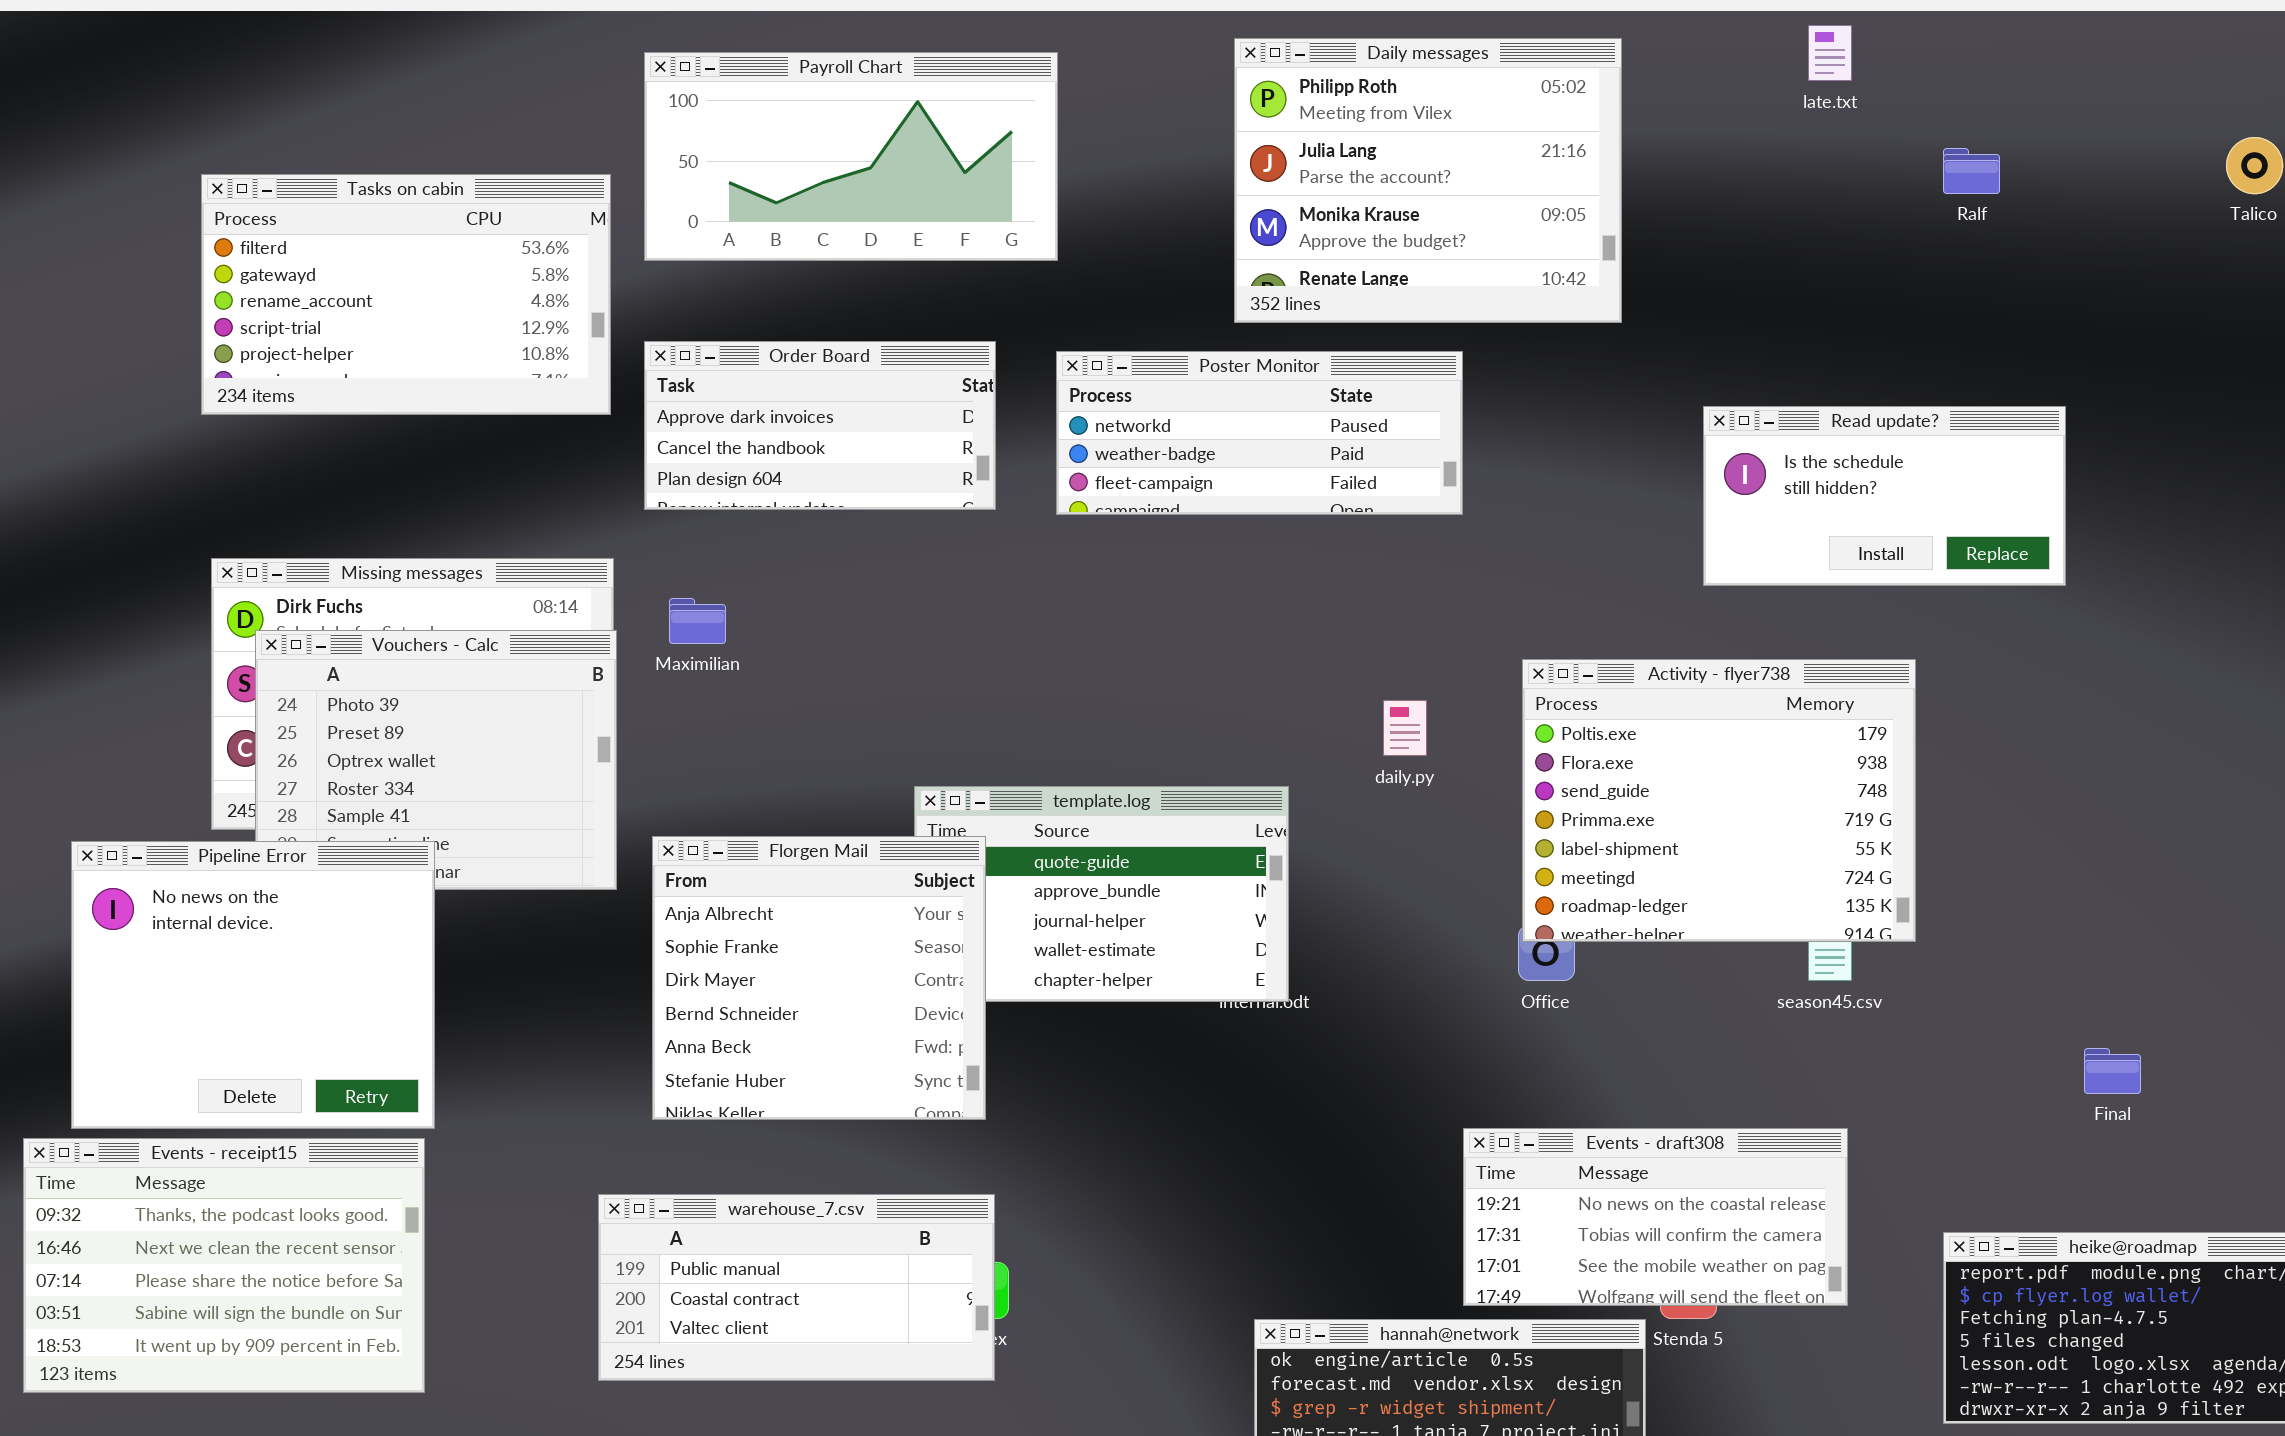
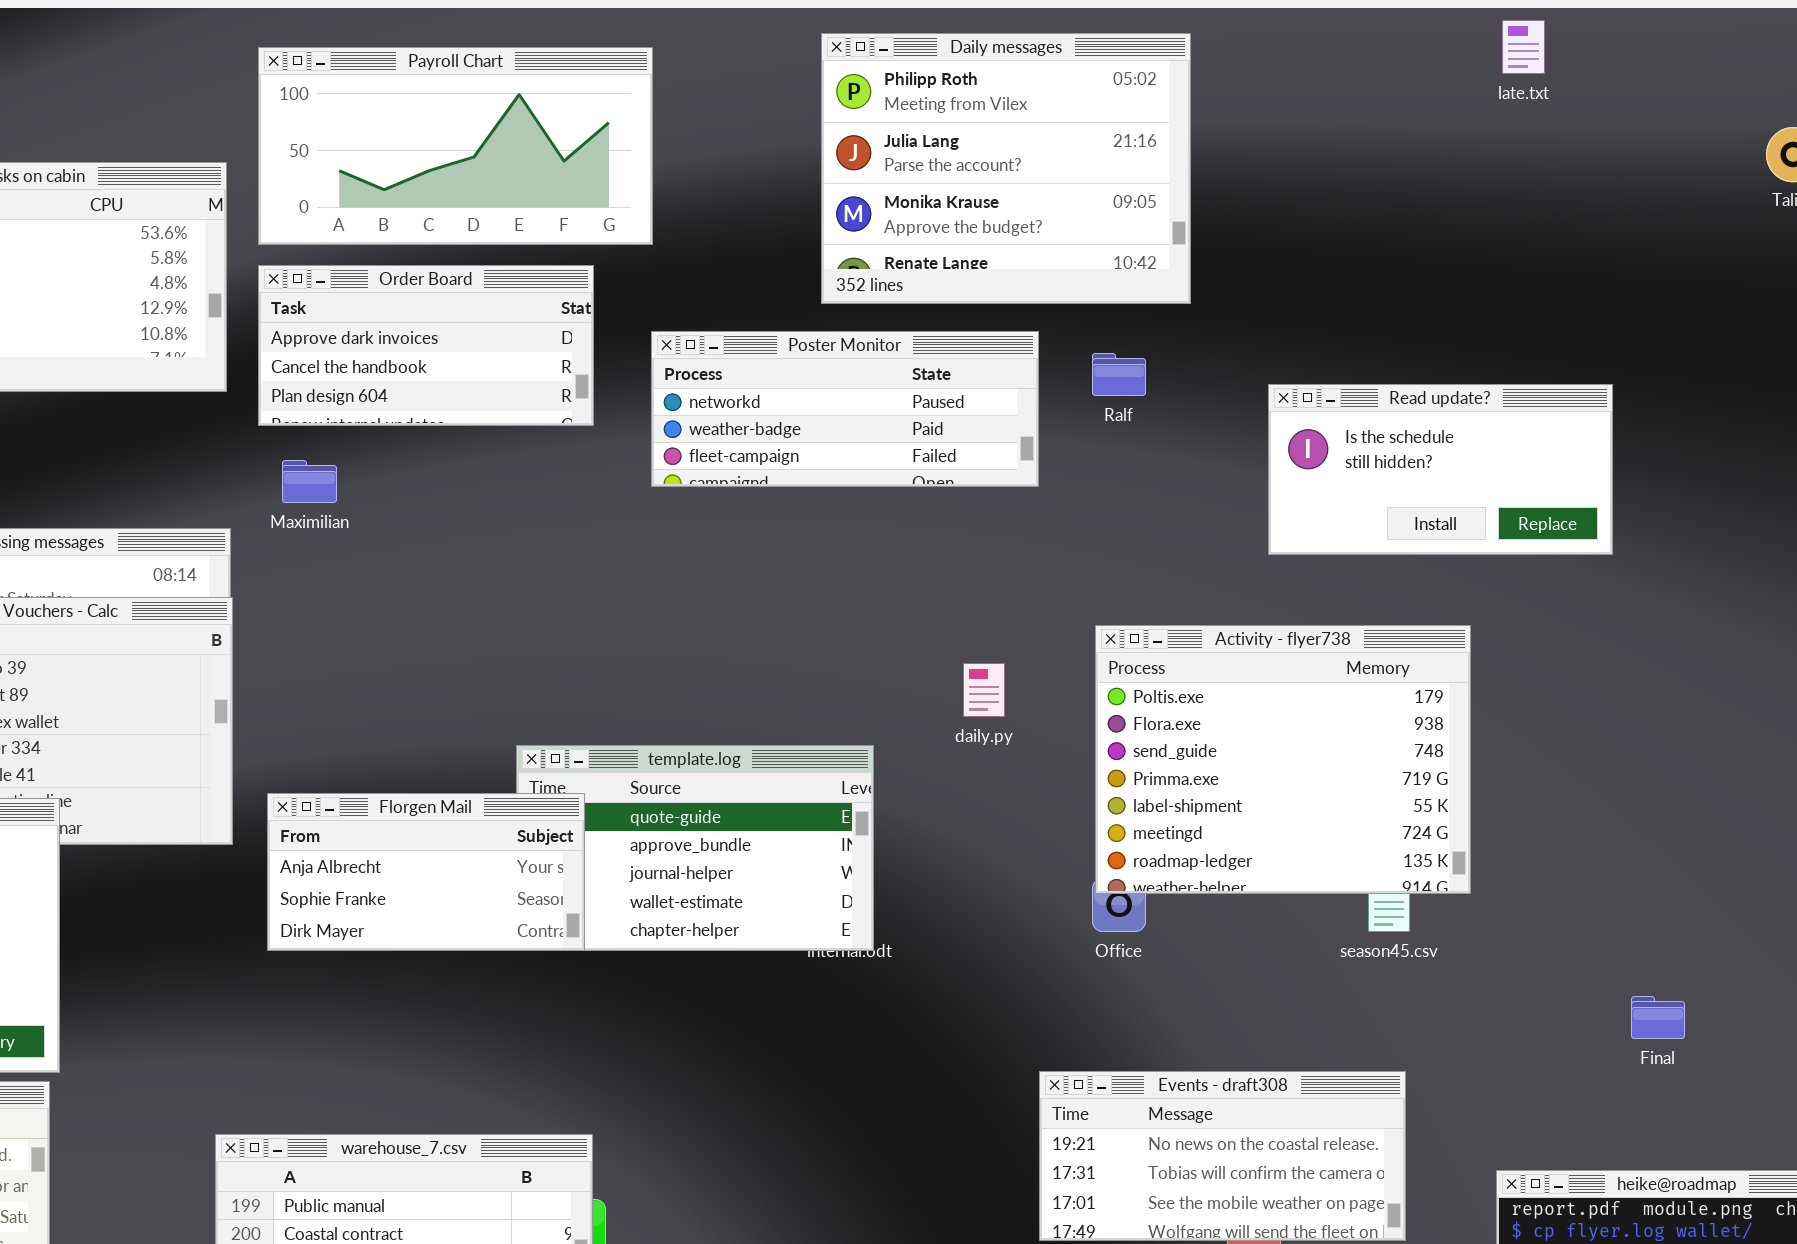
late.txt: [1808,25,1852,81] -> [1502,20,1545,74], moved
Ralf: [1943,148,2000,194] -> [1092,353,1146,396], moved
Order Board: [644,341,996,510] -> [258,265,594,426], moved
Maximilian: [669,598,726,644] -> [282,460,337,503], moved
Florgen Mail: [652,836,986,1120] -> [267,793,585,951], resized

